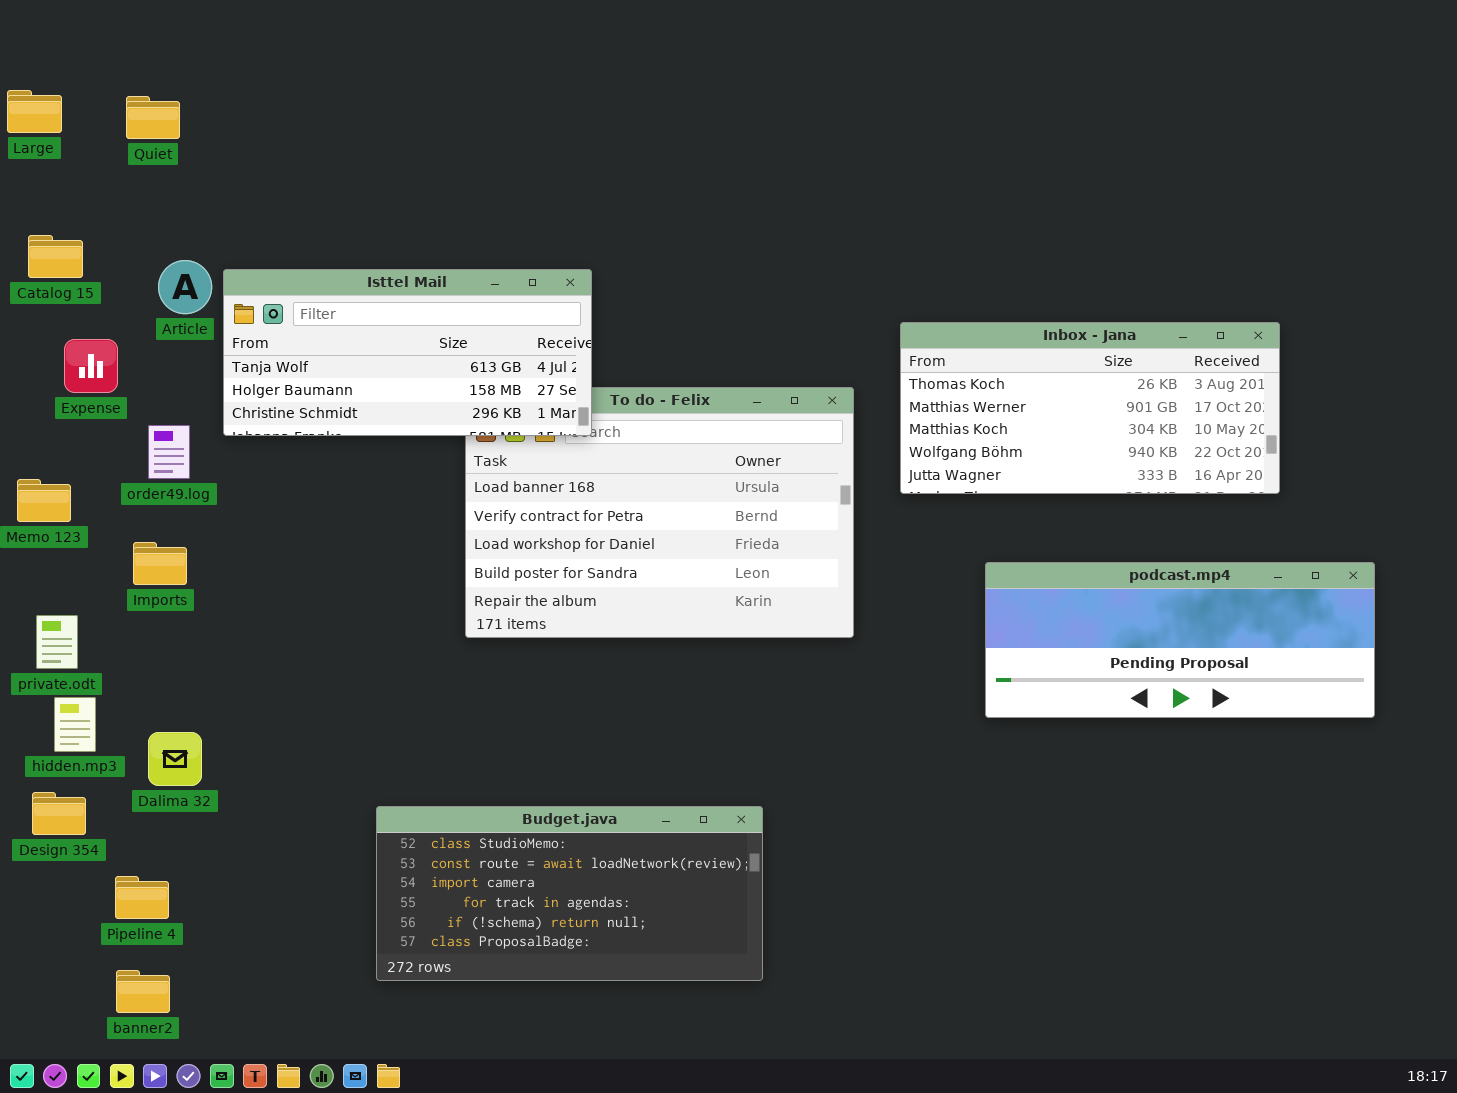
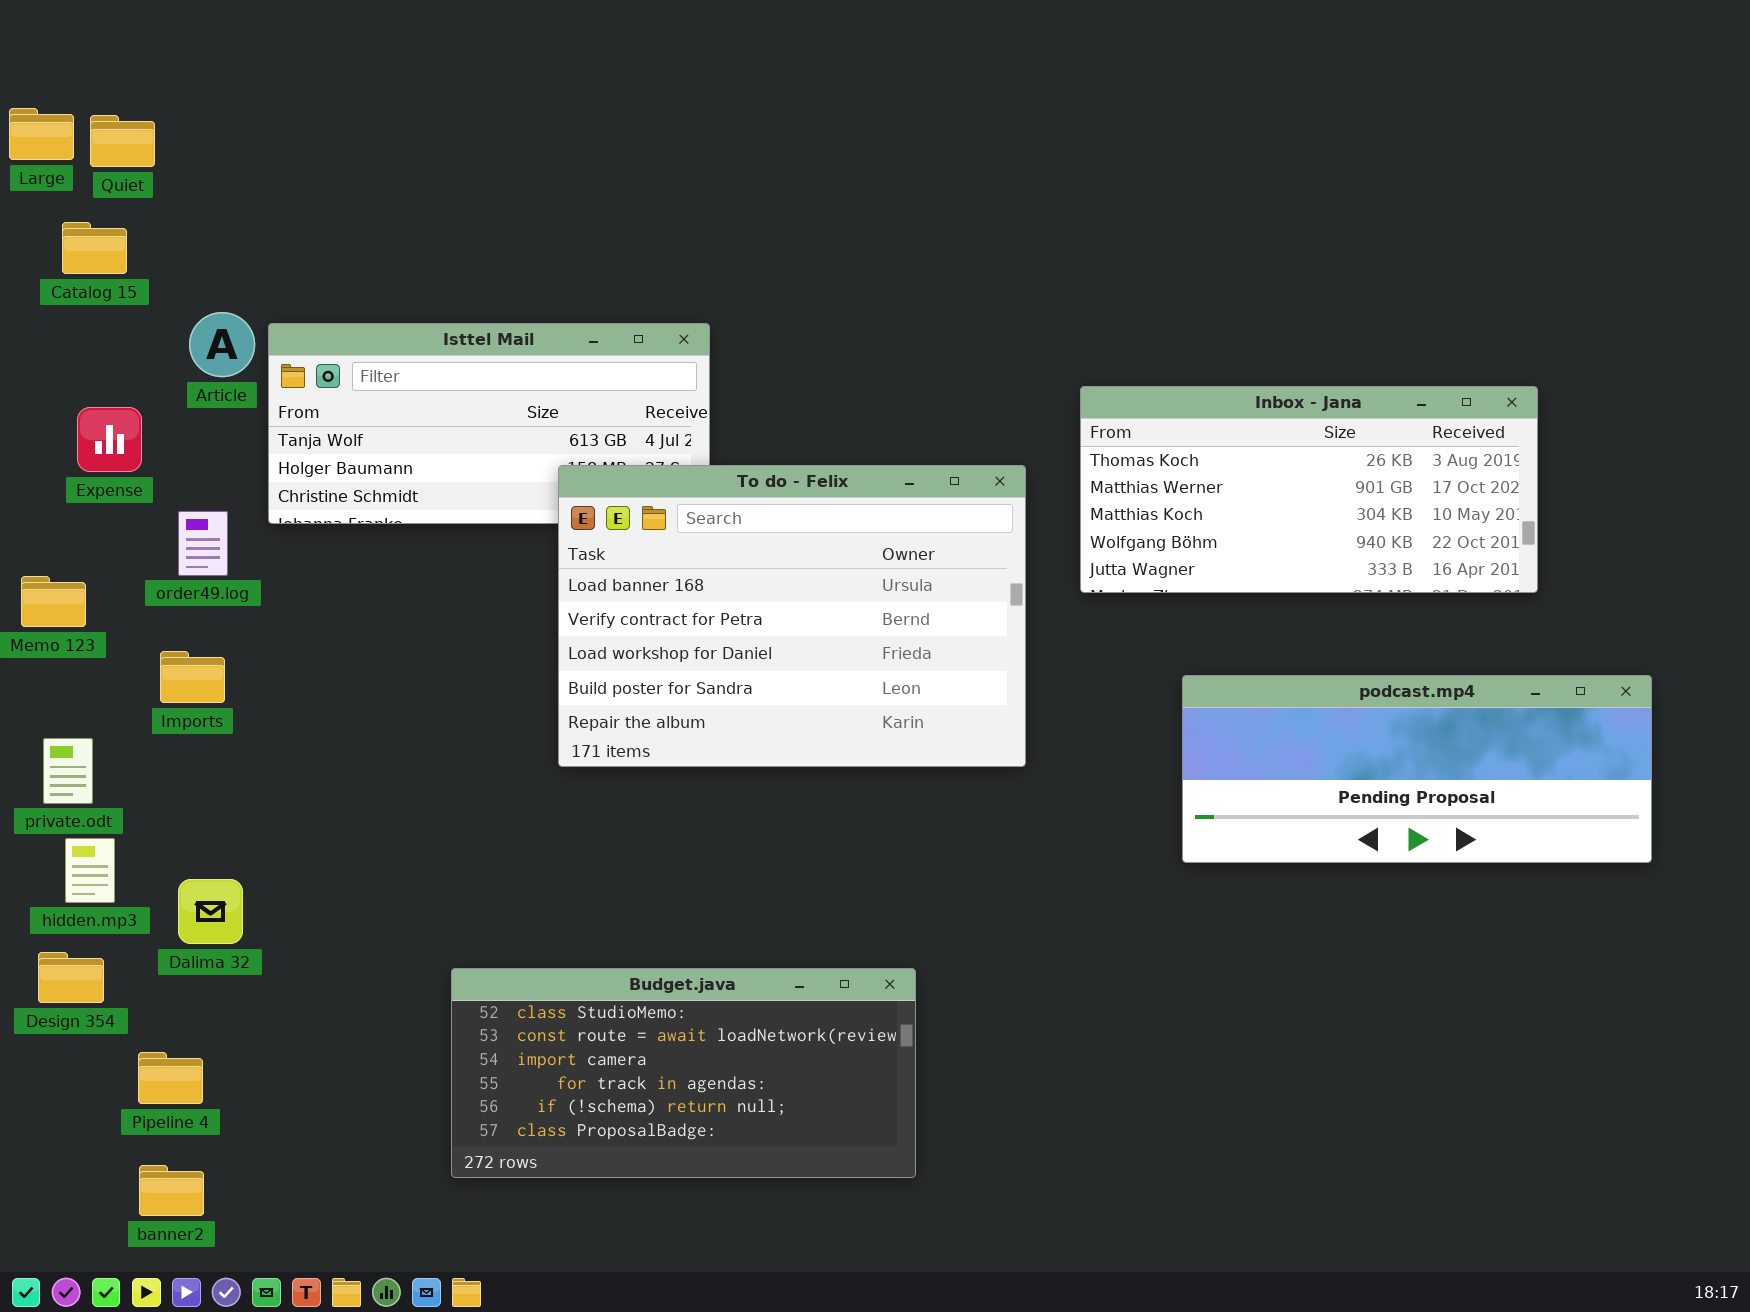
Quiet: [126,96,180,139] -> [90,115,155,167], moved
Catalog 15: [28,235,83,278] -> [62,222,127,274], moved
To do - Felix: [465,387,854,638] -> [558,465,1026,767], raised

